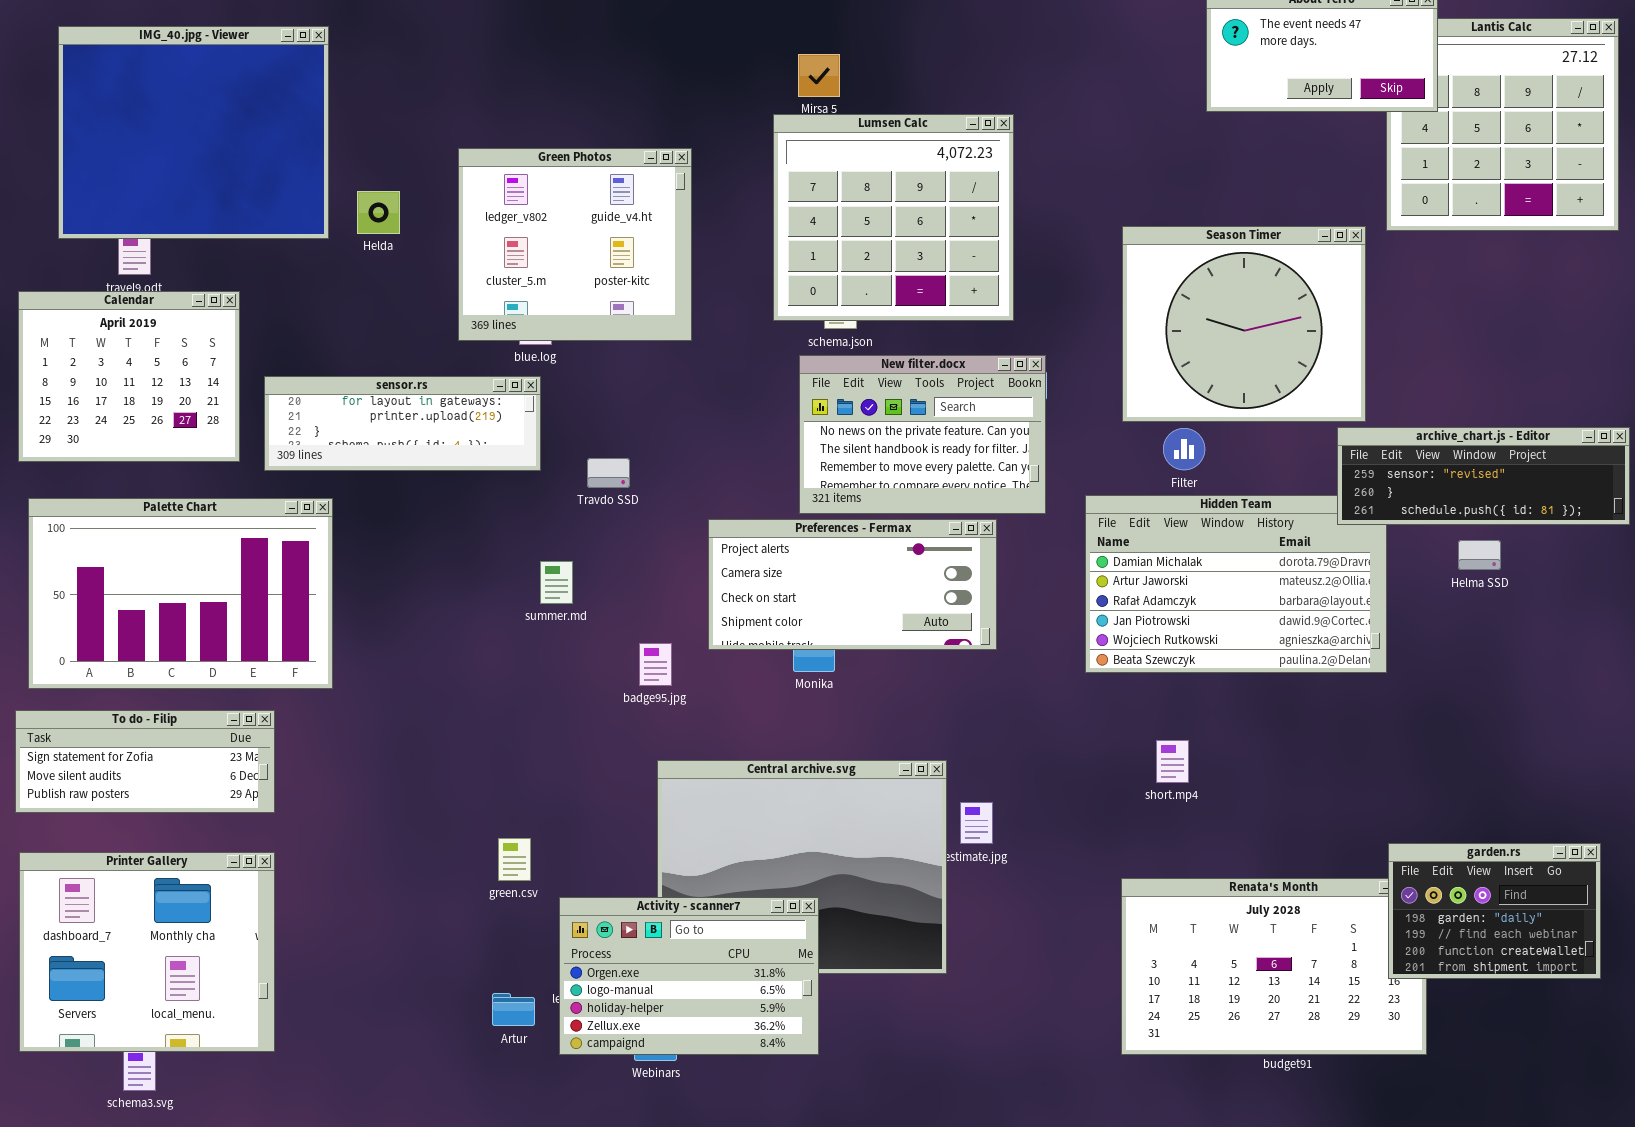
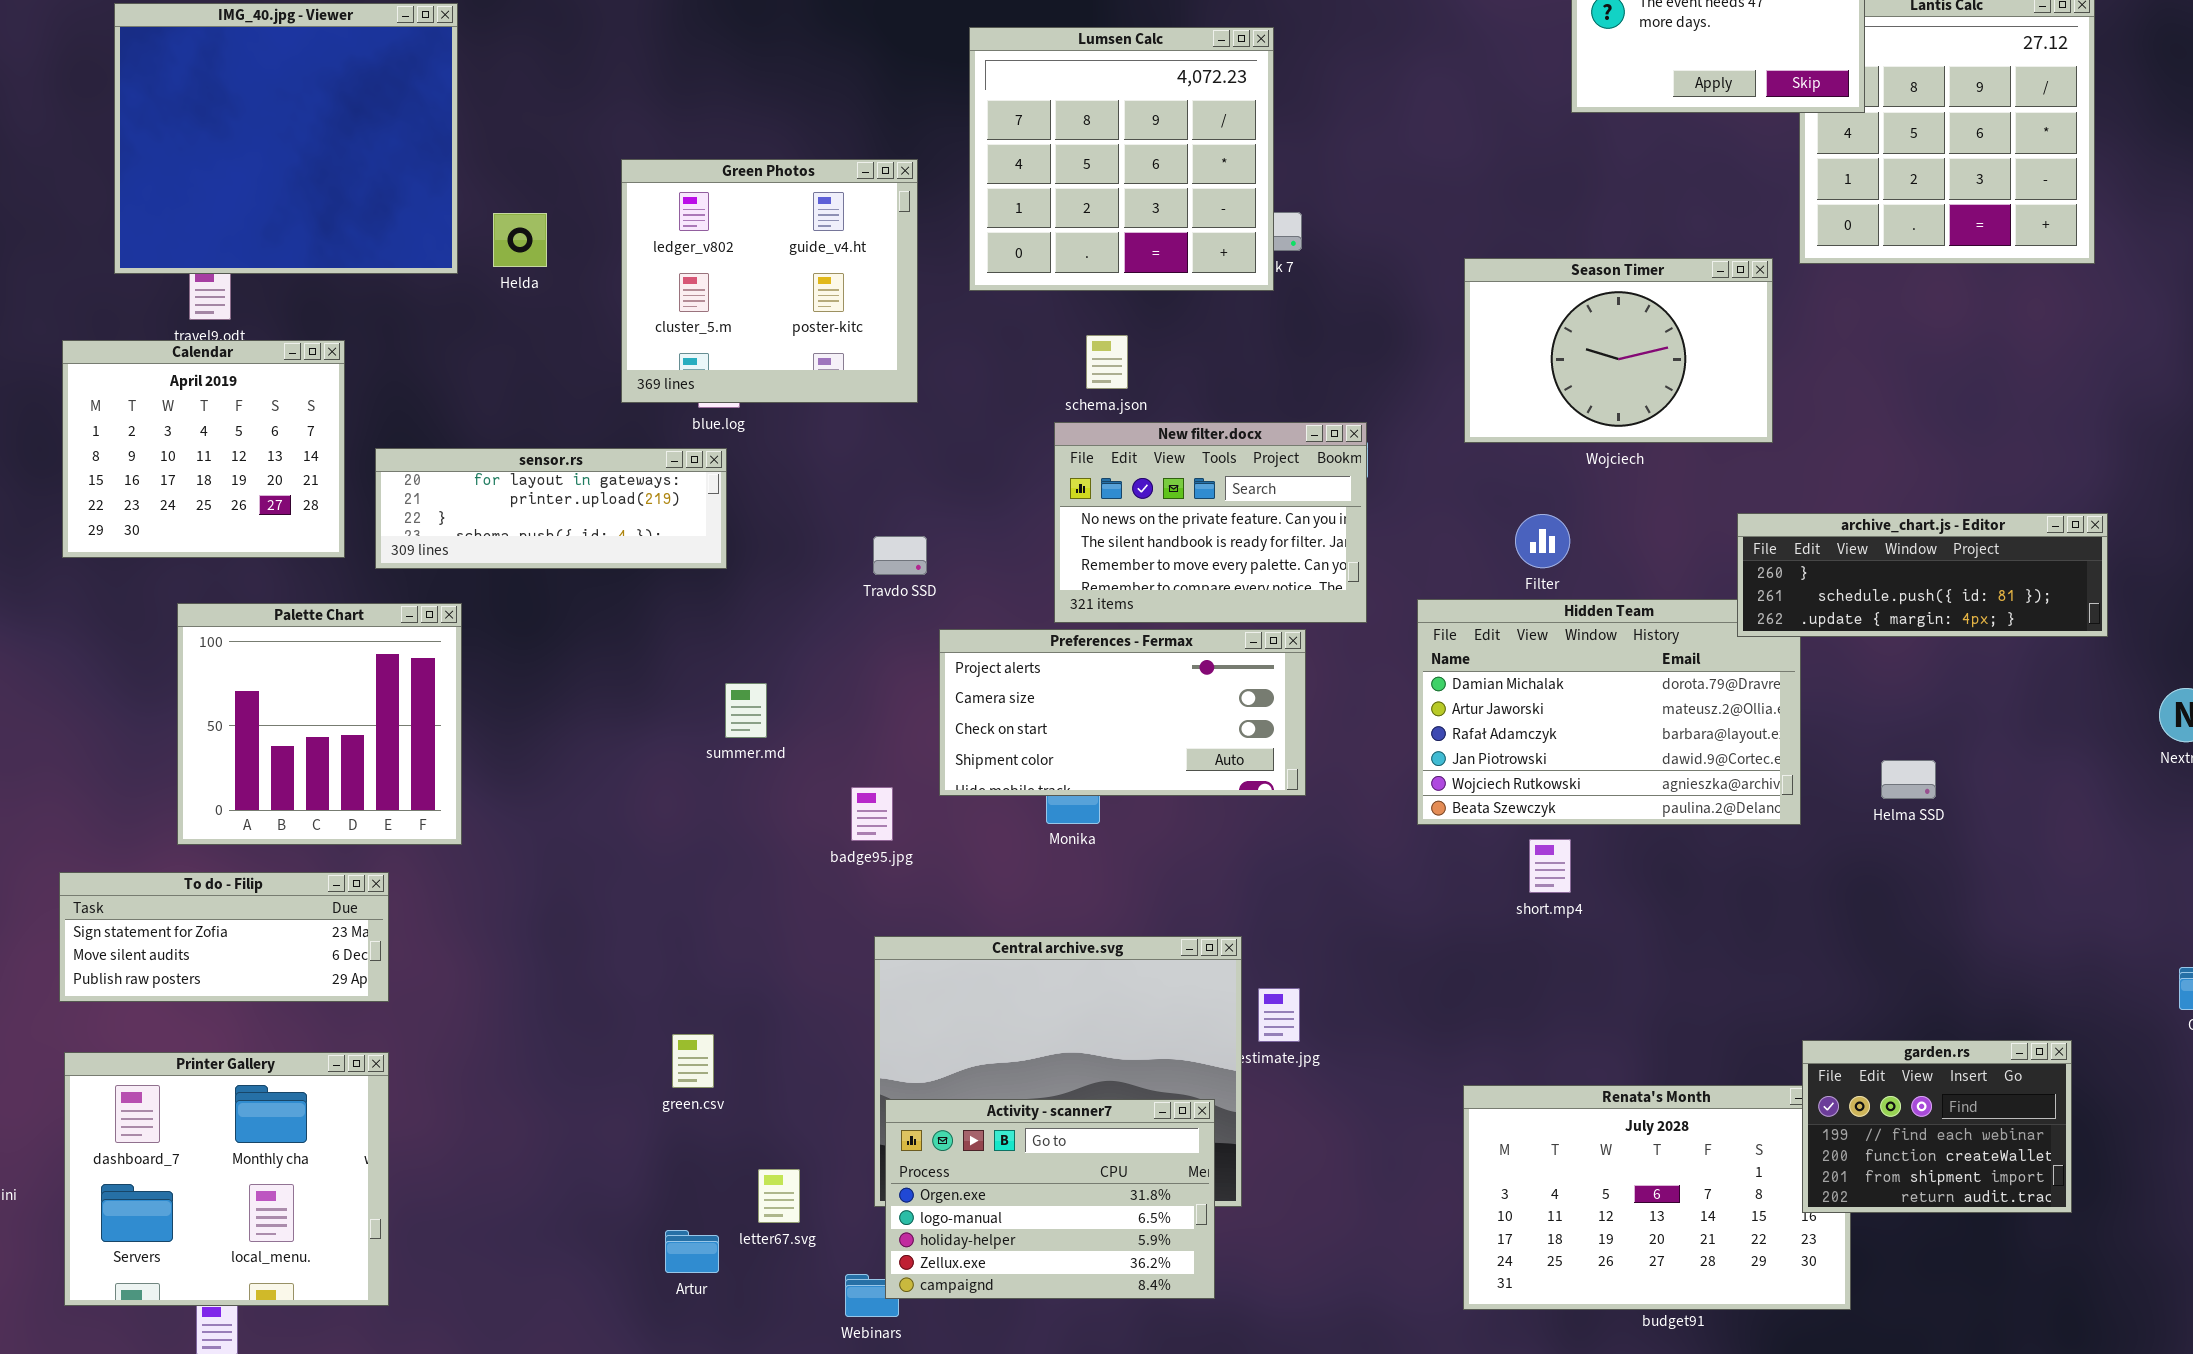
Lumsen Calc: [773,114,1014,321] -> [969,27,1274,291], moved
Season Timer: [1122,226,1366,422] -> [1464,258,1773,443], resized
archive_chart.js - Editor: [1337,427,1630,525] -> [1737,513,2108,637], scrolled down 1 row
Travdo SSD: [587,458,630,488] -> [873,536,927,575], moved
Palette Chart: [28,498,333,689] -> [177,603,462,845], resized
Helma SSD: [1458,540,1501,570] -> [1881,760,1936,799], moved
short.mp4: [1156,740,1189,783] -> [1529,839,1571,893], moved
garden.rs: [1388,843,1601,979] -> [1802,1040,2072,1213], scrolled down 1 row
Activity - scanner7: [559,897,819,1055] -> [885,1099,1215,1299], moved

